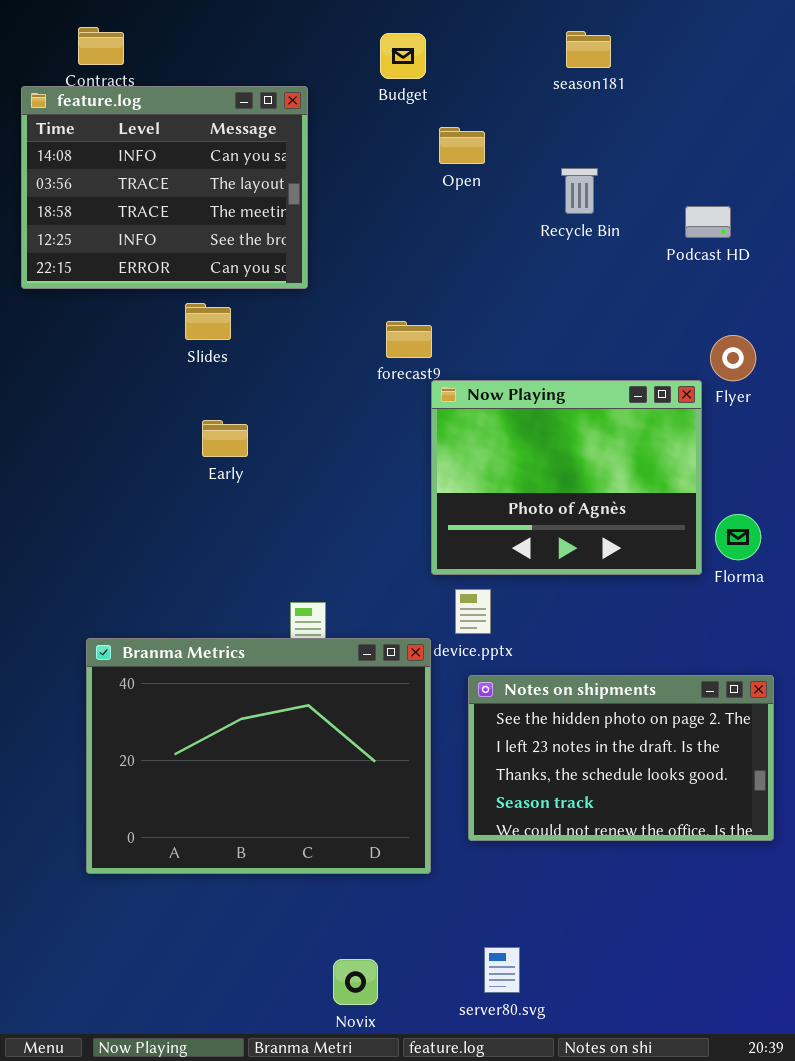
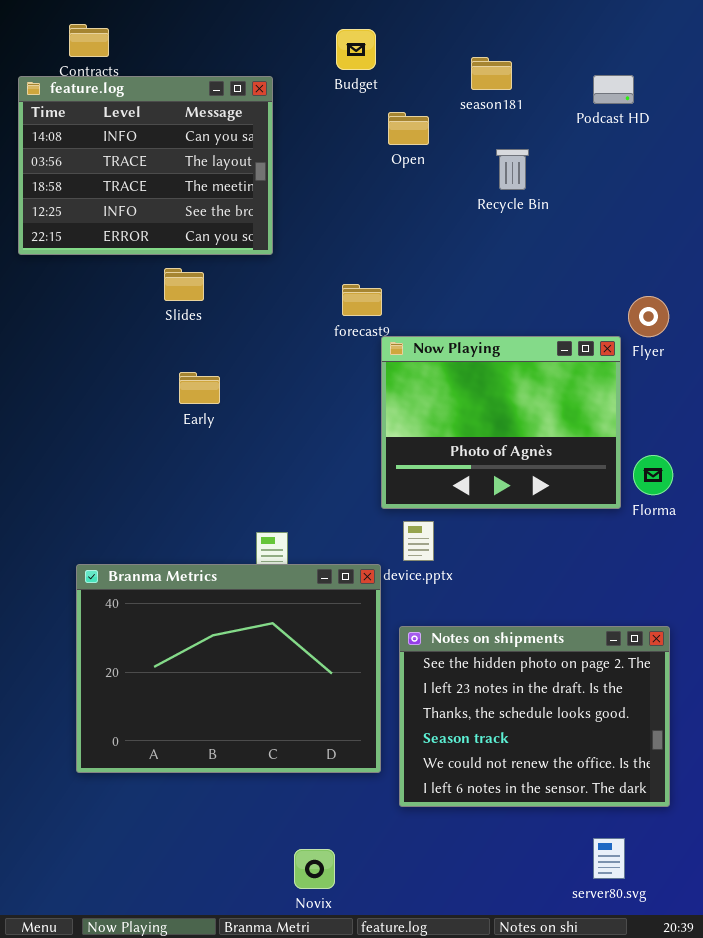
season181: [566,31,611,68] -> [471,57,512,90], moved
Podcast HD: [685,206,731,238] -> [593,75,634,104], moved
Notes on shipments: [468,675,774,841] -> [399,626,670,807], moved, resized
server80.svg: [484,947,520,993] -> [593,838,625,879], moved

